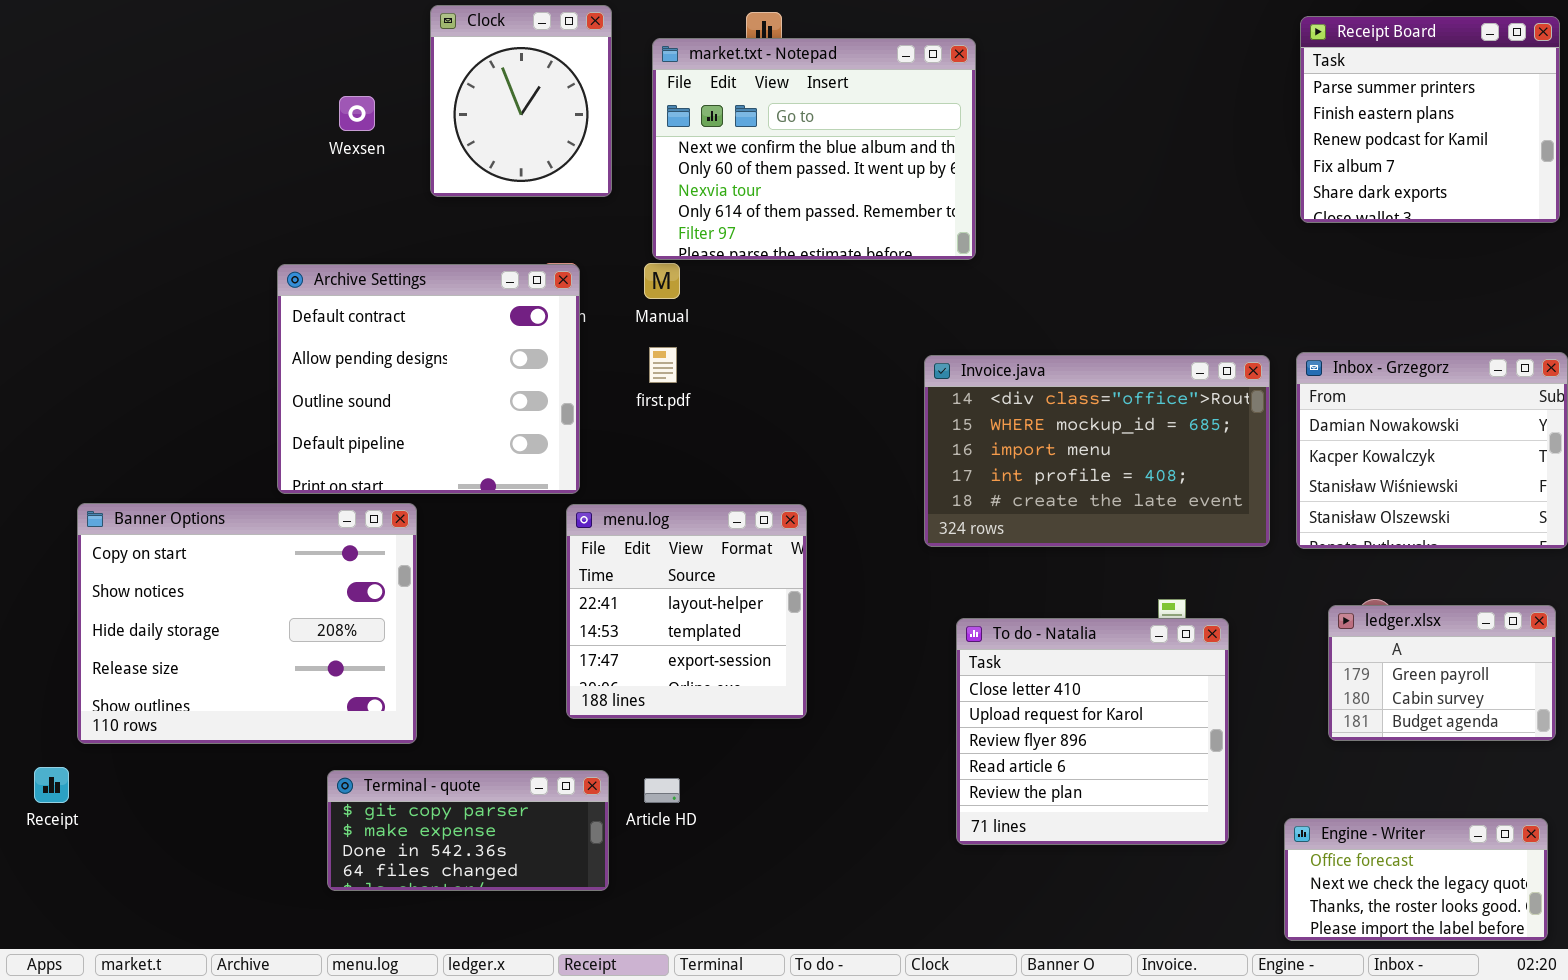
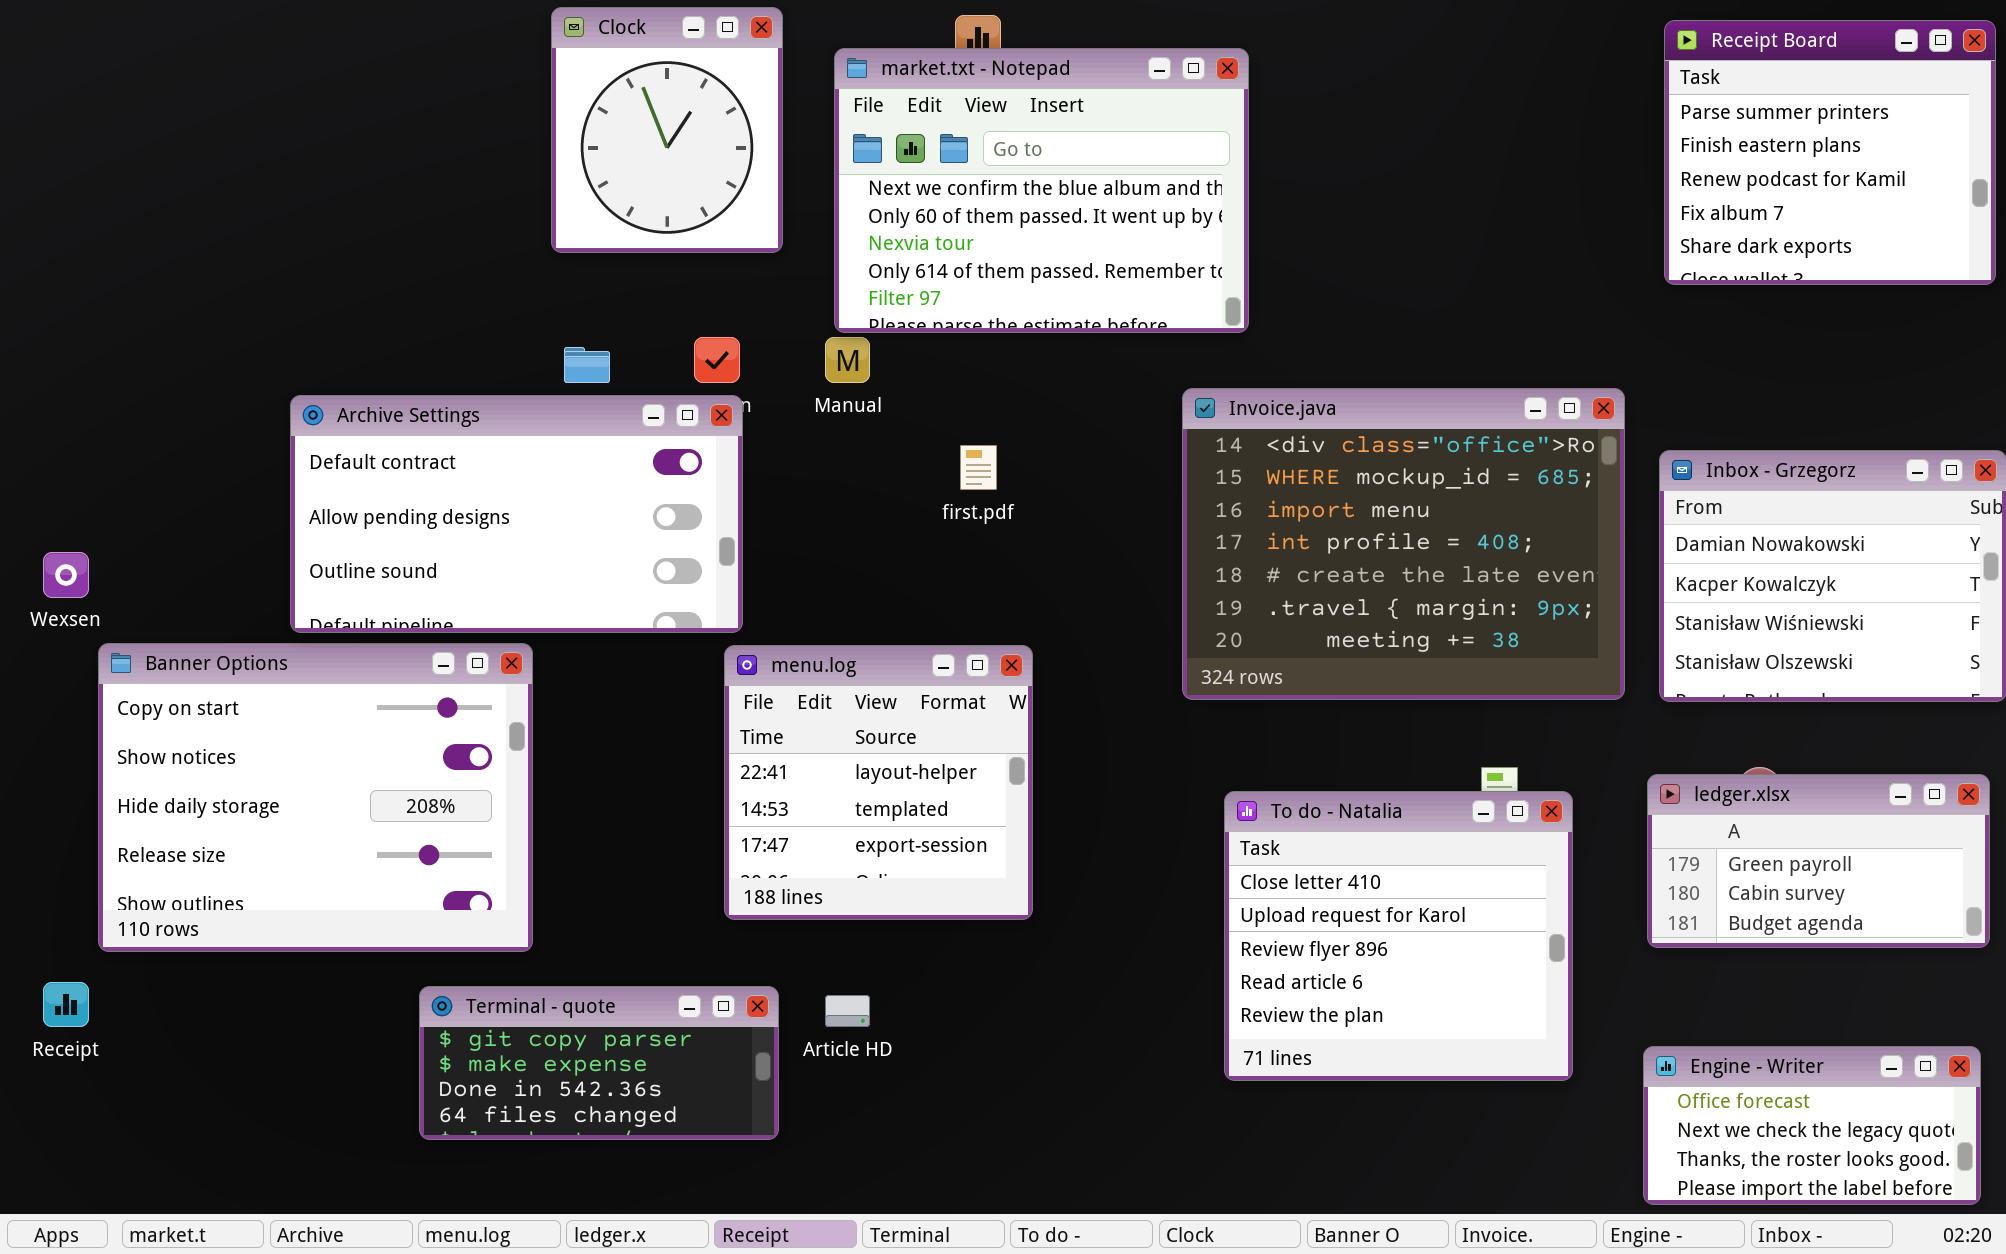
Wexsen: [339,96,375,131] -> [43,552,89,598], moved
Archive Settings: [277,264,580,494] -> [290,395,743,633], resized
first.pdf: [649,347,677,383] -> [960,445,997,490], moved
Invoice.java: [924,355,1270,547] -> [1182,388,1625,700], resized
ledger.xlsx: [1328,605,1556,741] -> [1647,774,1990,948], resized

